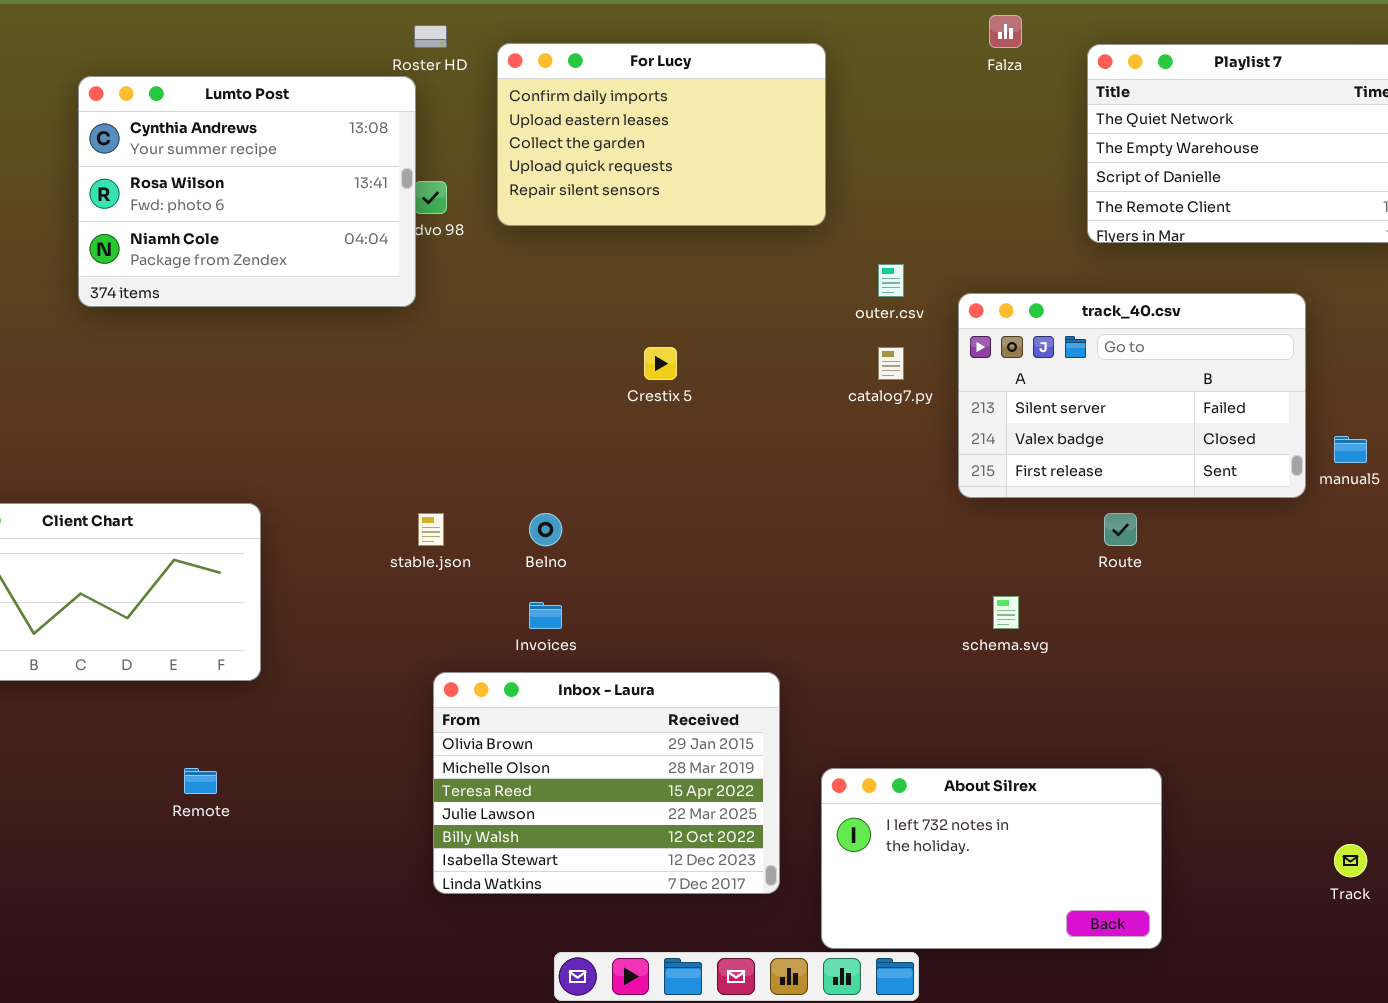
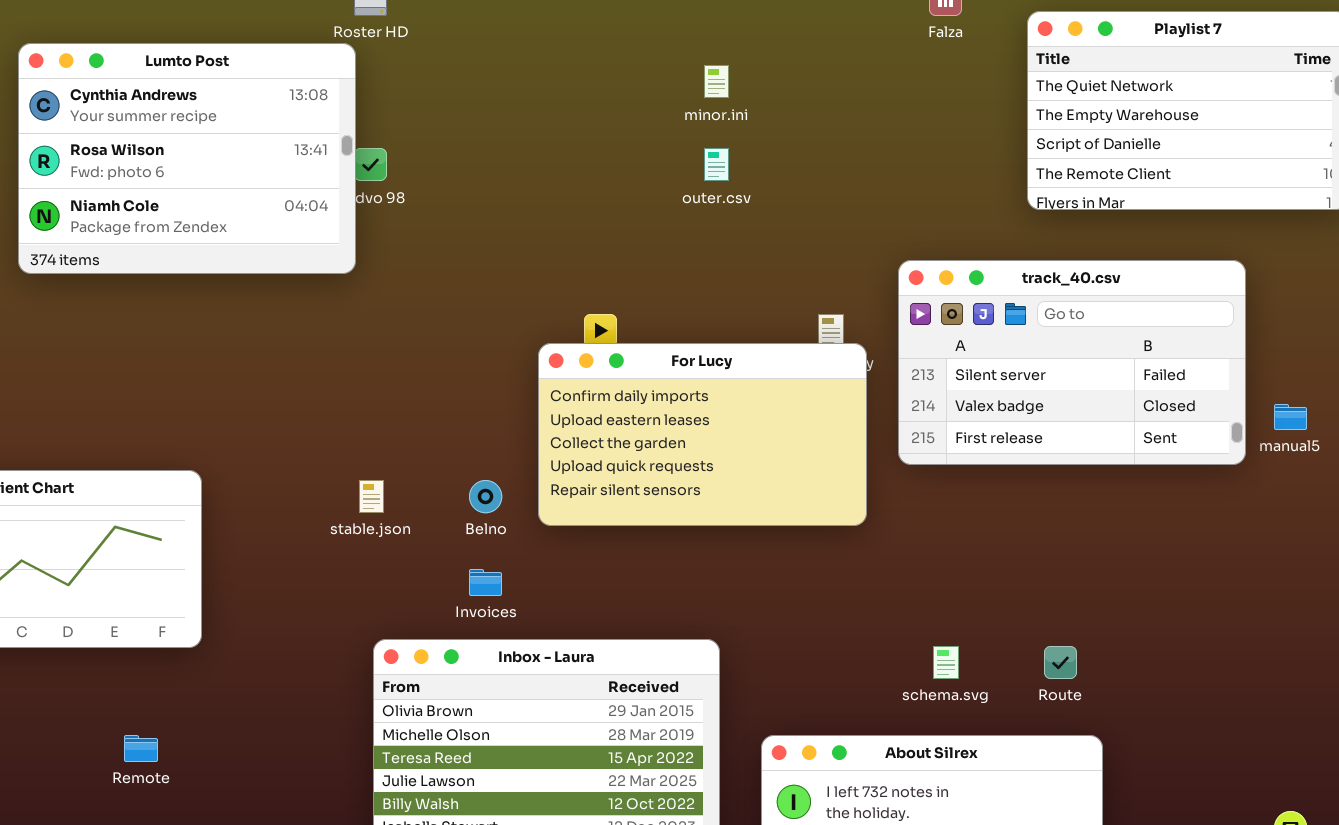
For Lucy: [497,43,826,226] -> [538,343,867,526], moved
outer.csv: [878,264,904,297] -> [704,148,729,181], moved
Route: [1104,513,1137,546] -> [1044,646,1077,679], moved
schema.svg: [993,596,1019,629] -> [933,646,959,679], moved

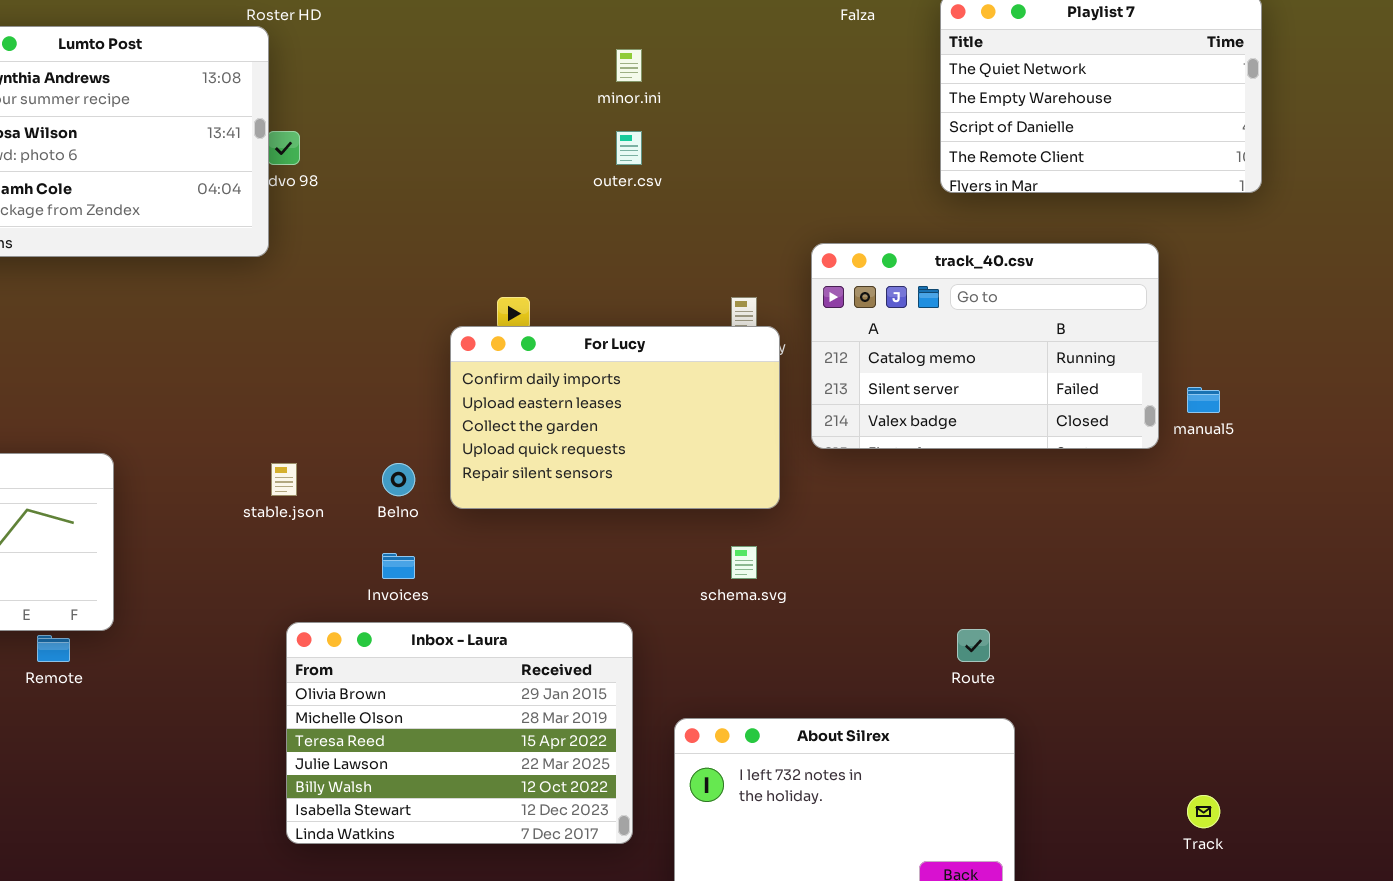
track_40.csv: [898,260,1246,465] -> [811,243,1159,449], scrolled up 1 row
schema.svg: [933,646,959,679] -> [731,546,757,579], moved
Remote: [124,735,158,762] -> [37,635,70,662], moved

